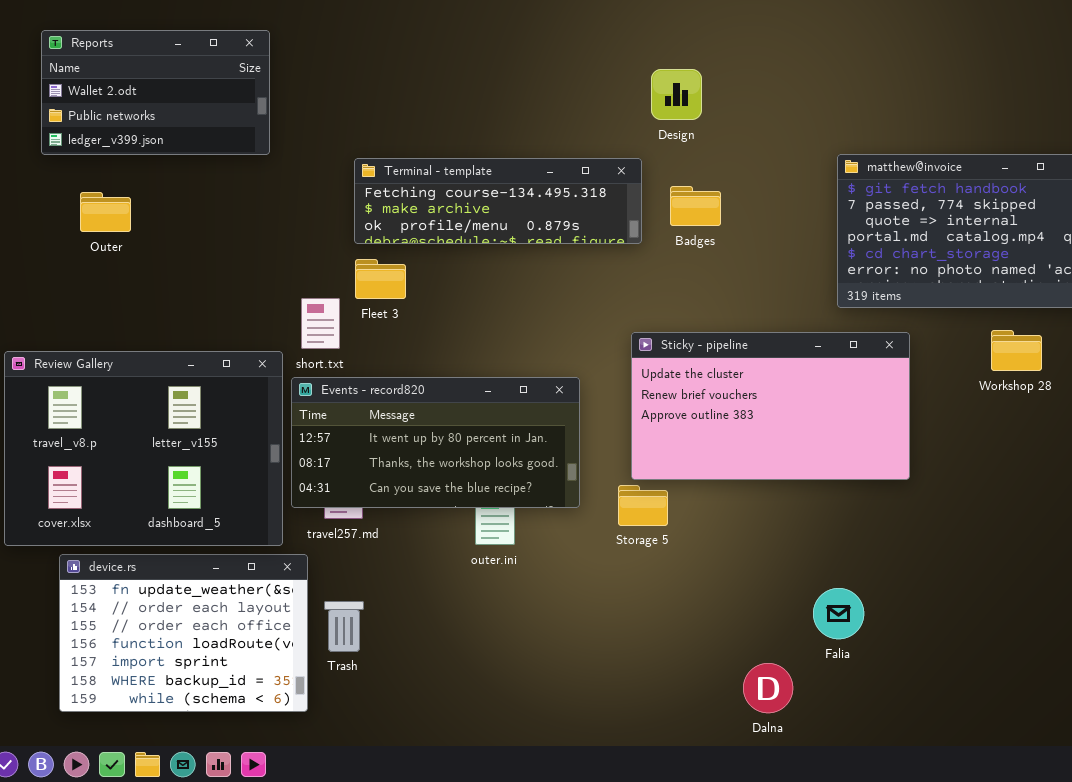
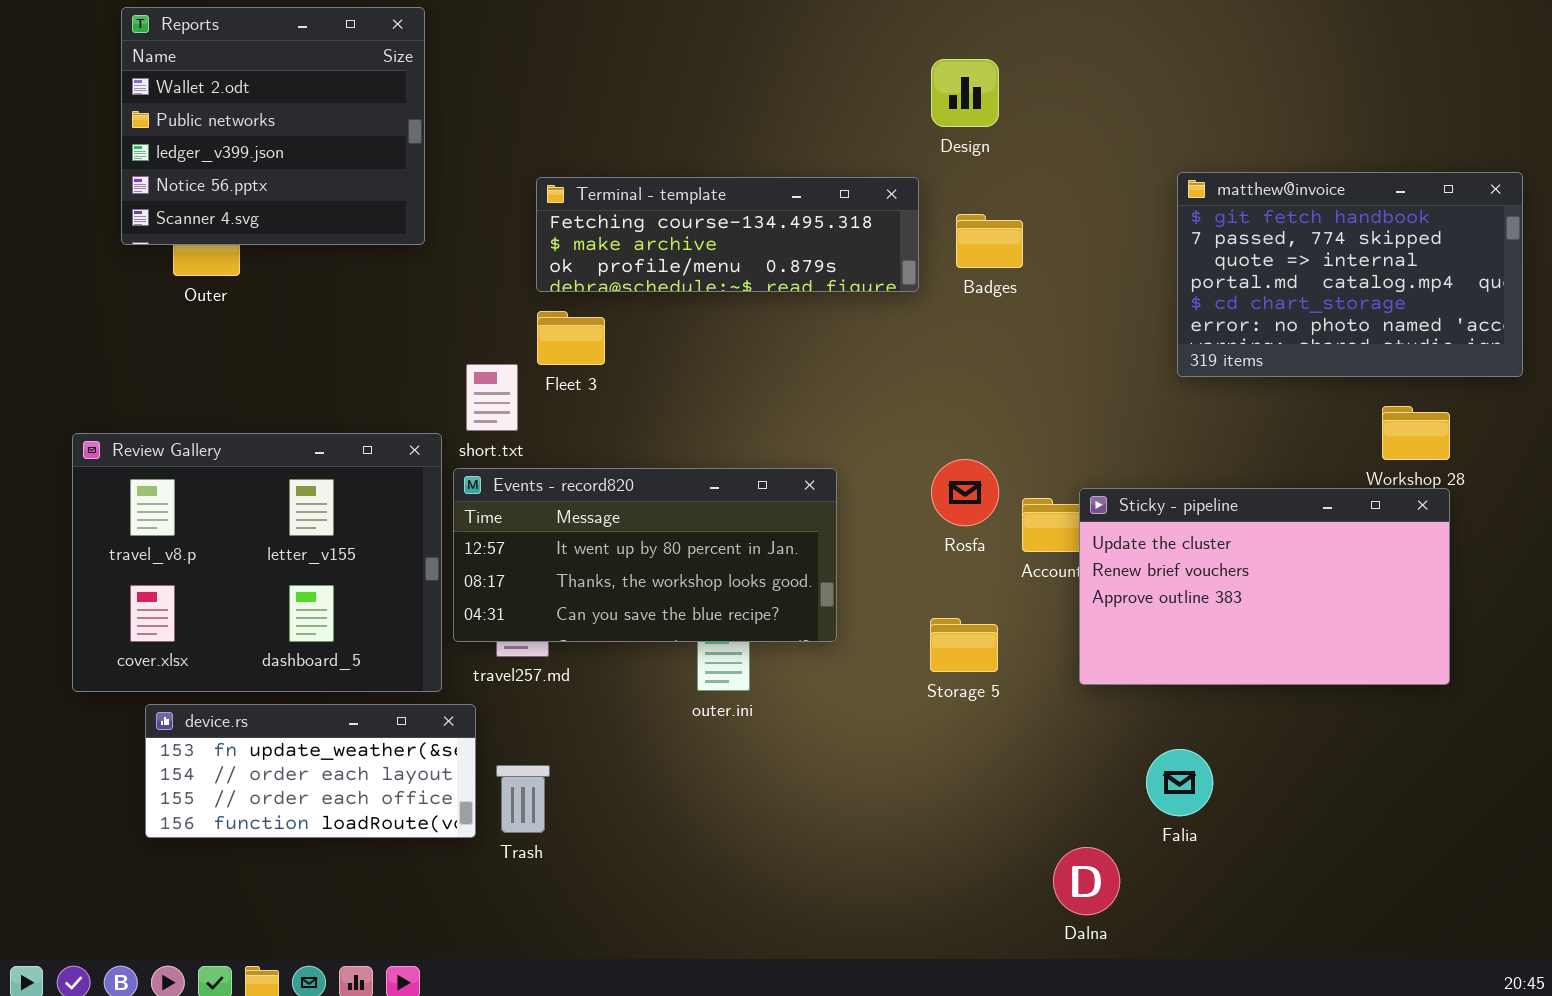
Reports: [41,30,270,155] -> [121,7,425,245], resized
Sticky - pipeline: [631,332,910,480] -> [1079,488,1450,685], moved
Storage 5: [618,485,668,526] -> [930,618,998,672], moved
device.rs: [59,554,308,712] -> [145,704,476,838], resized

